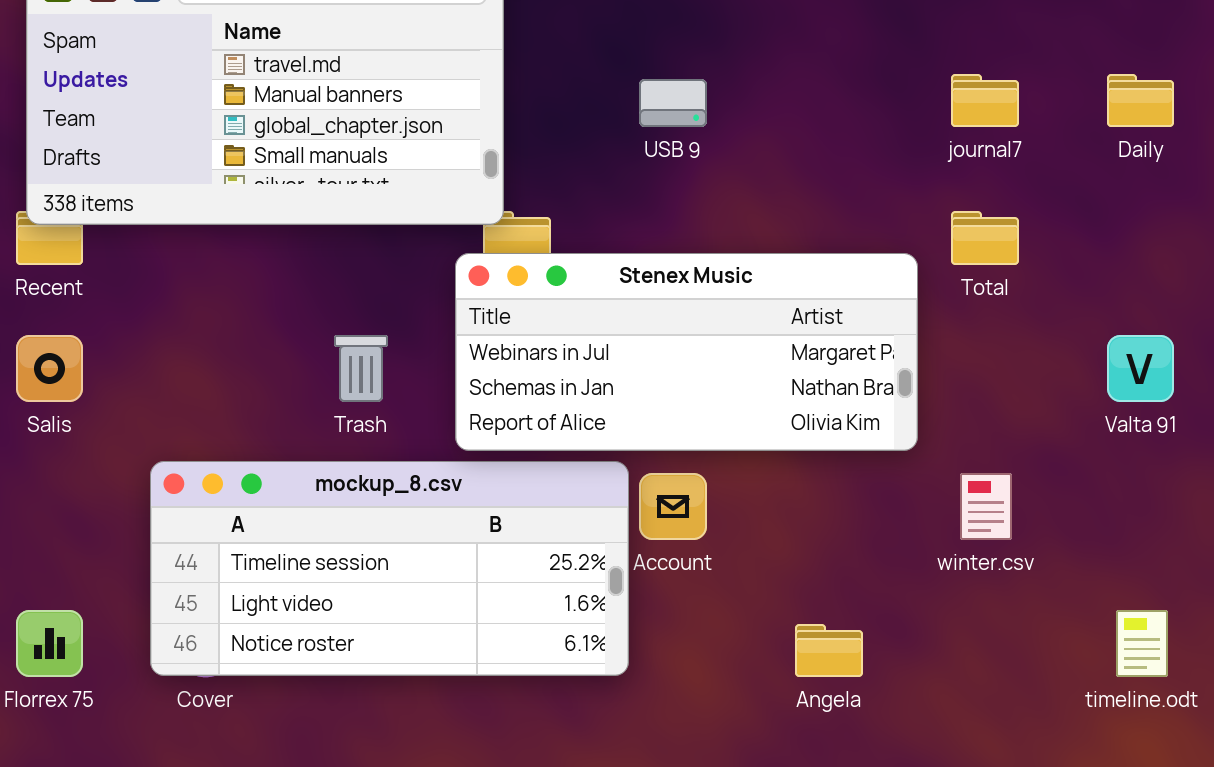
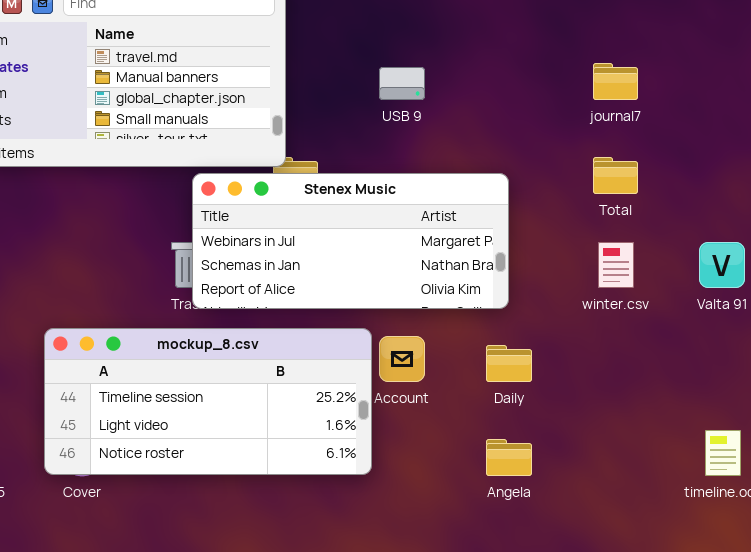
Daily: [1107,74,1174,127] -> [486,345,532,382], moved
Stenex Music: [455,253,918,451] -> [192,173,509,309], moved
winter.csv: [960,473,1012,540] -> [598,242,634,288], moved

